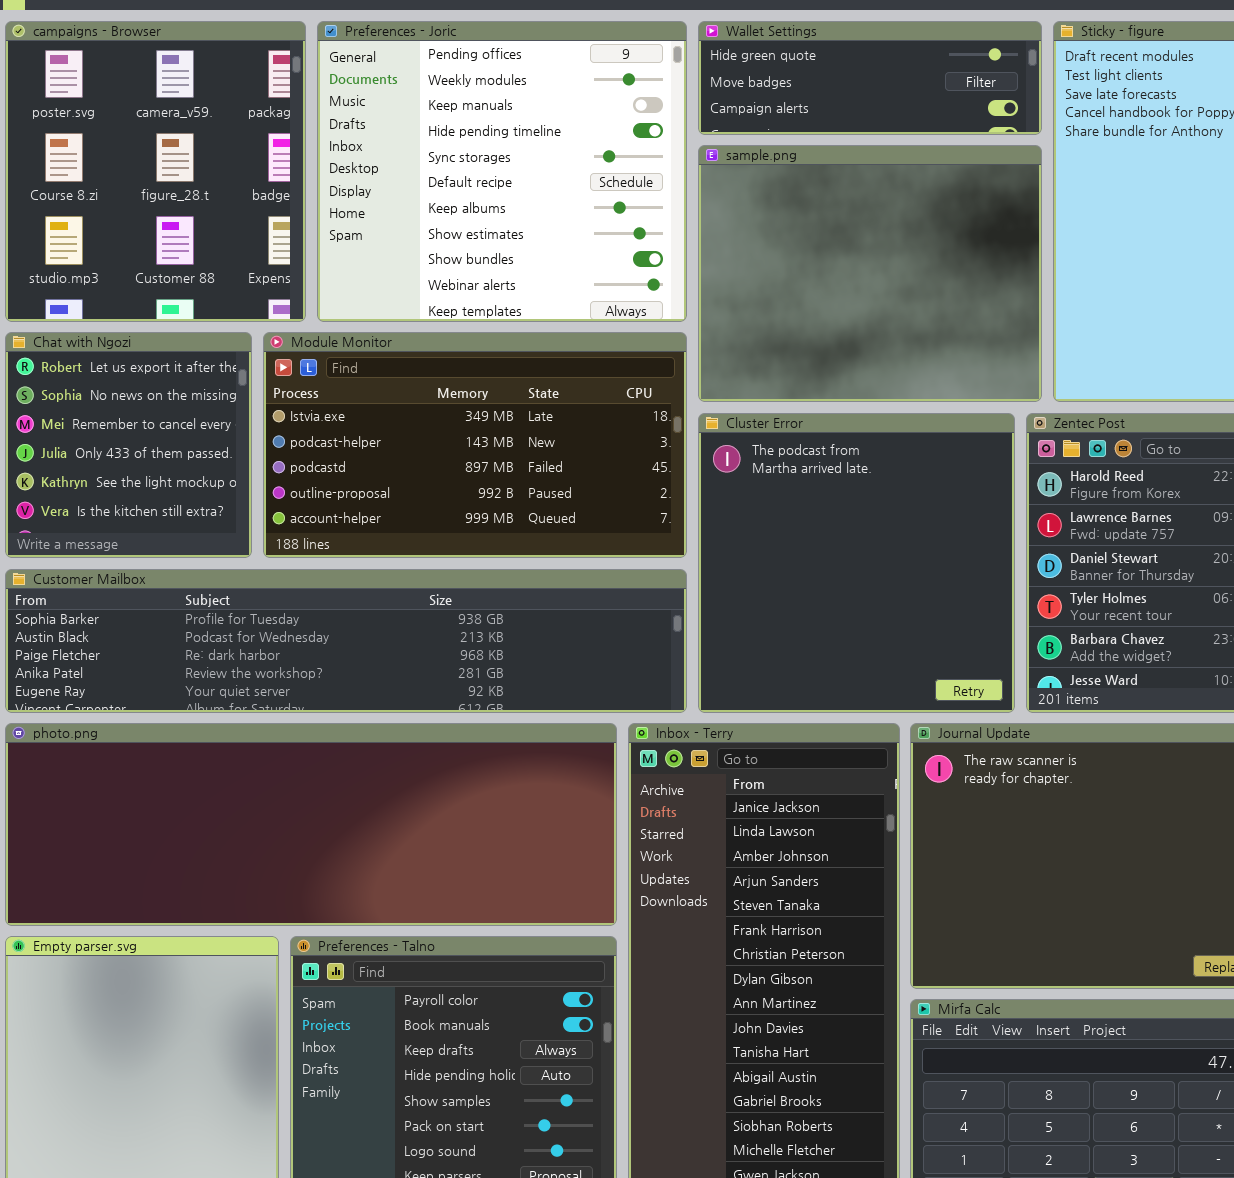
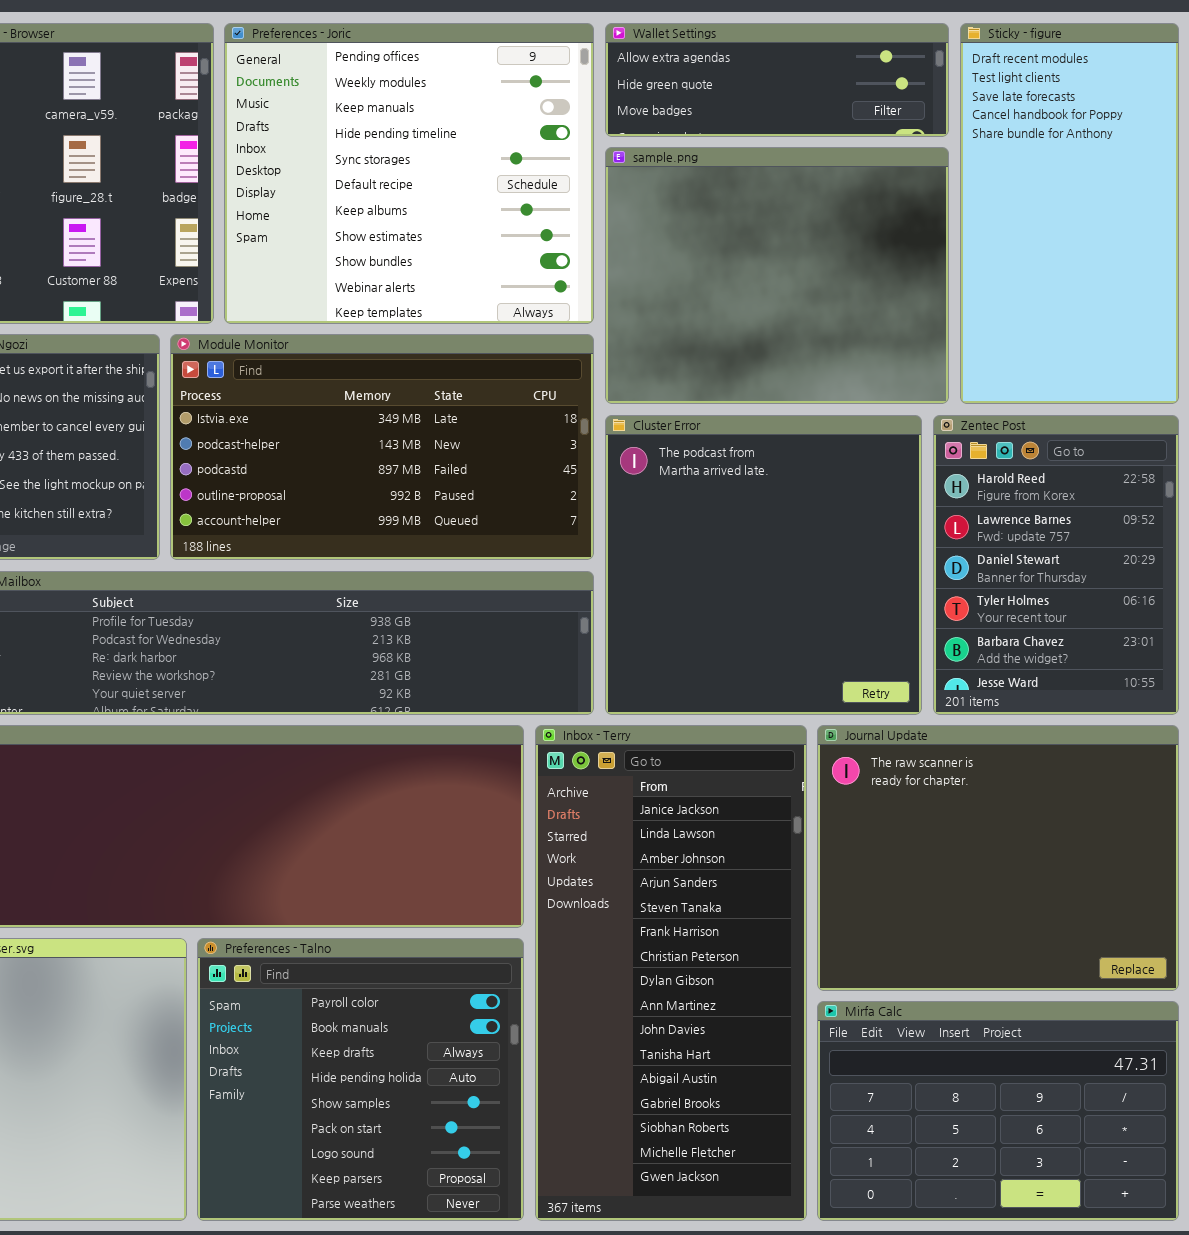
Wallet Settings: [698,21,1042,135] -> [605,23,949,137], scrolled up 1 row

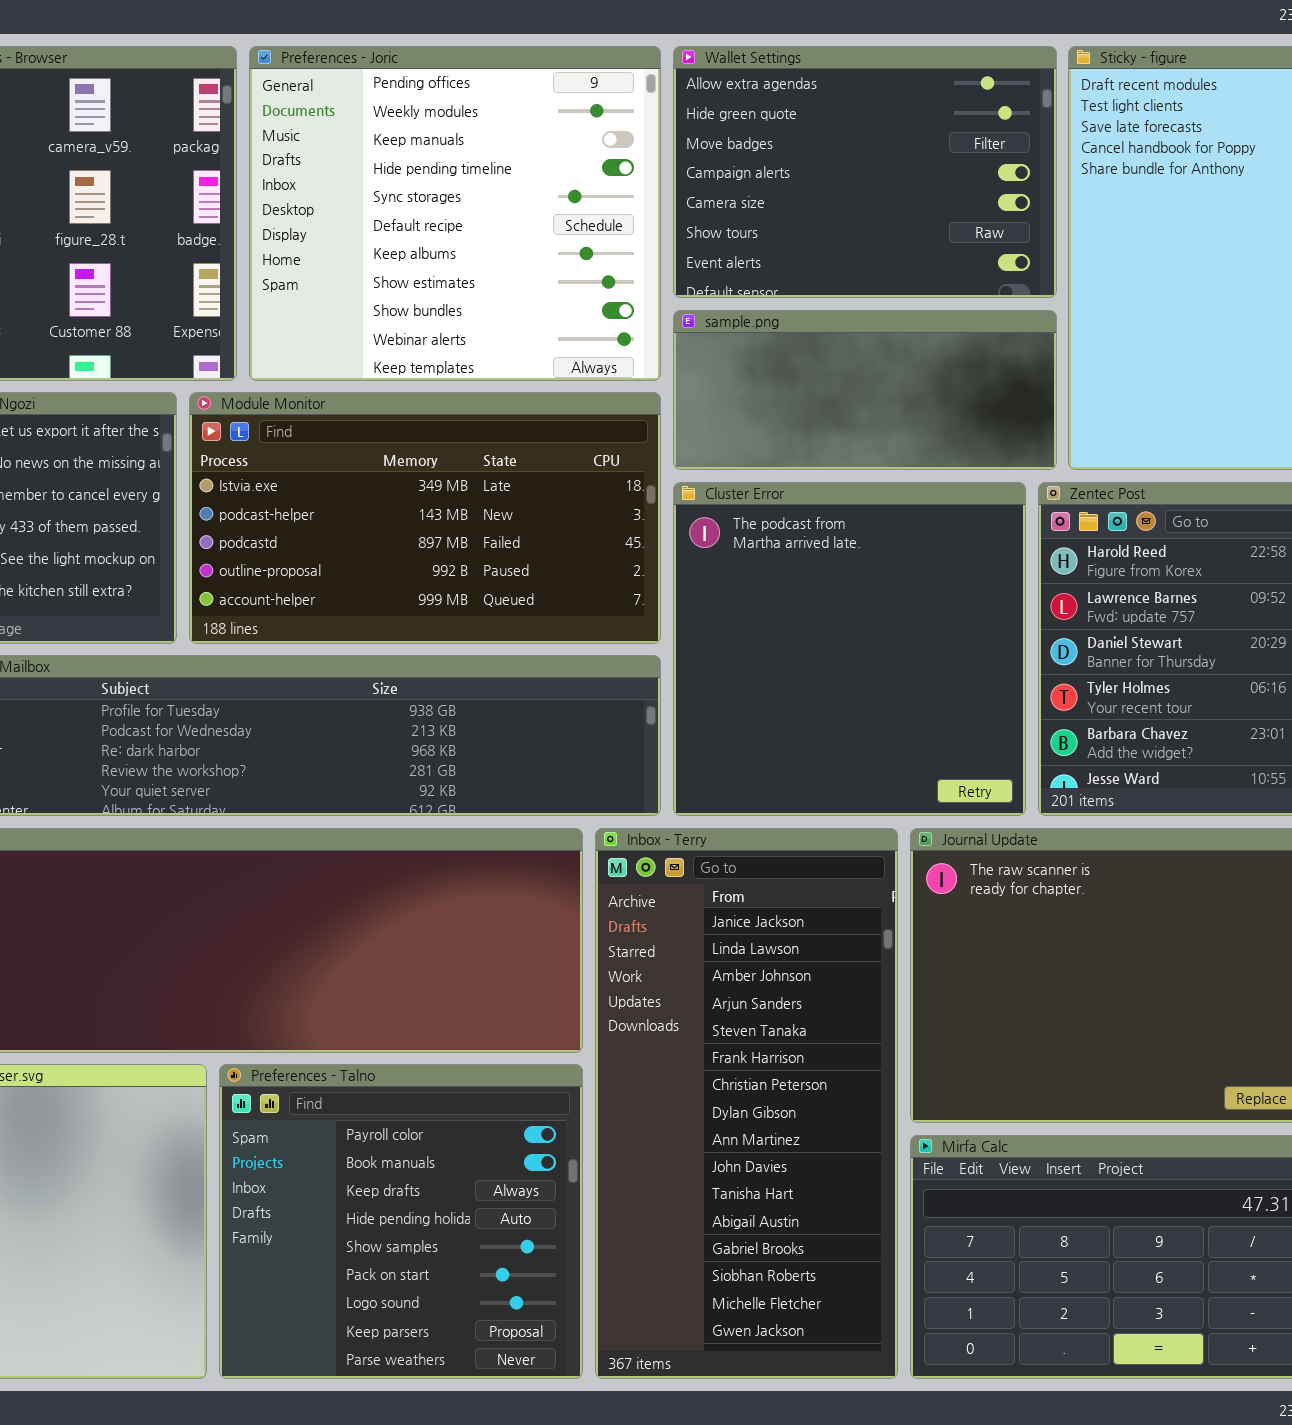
Wallet Settings: [605,23,949,137] -> [673,46,1057,298], resized
sample.png: [605,147,949,404] -> [673,310,1057,470], resized

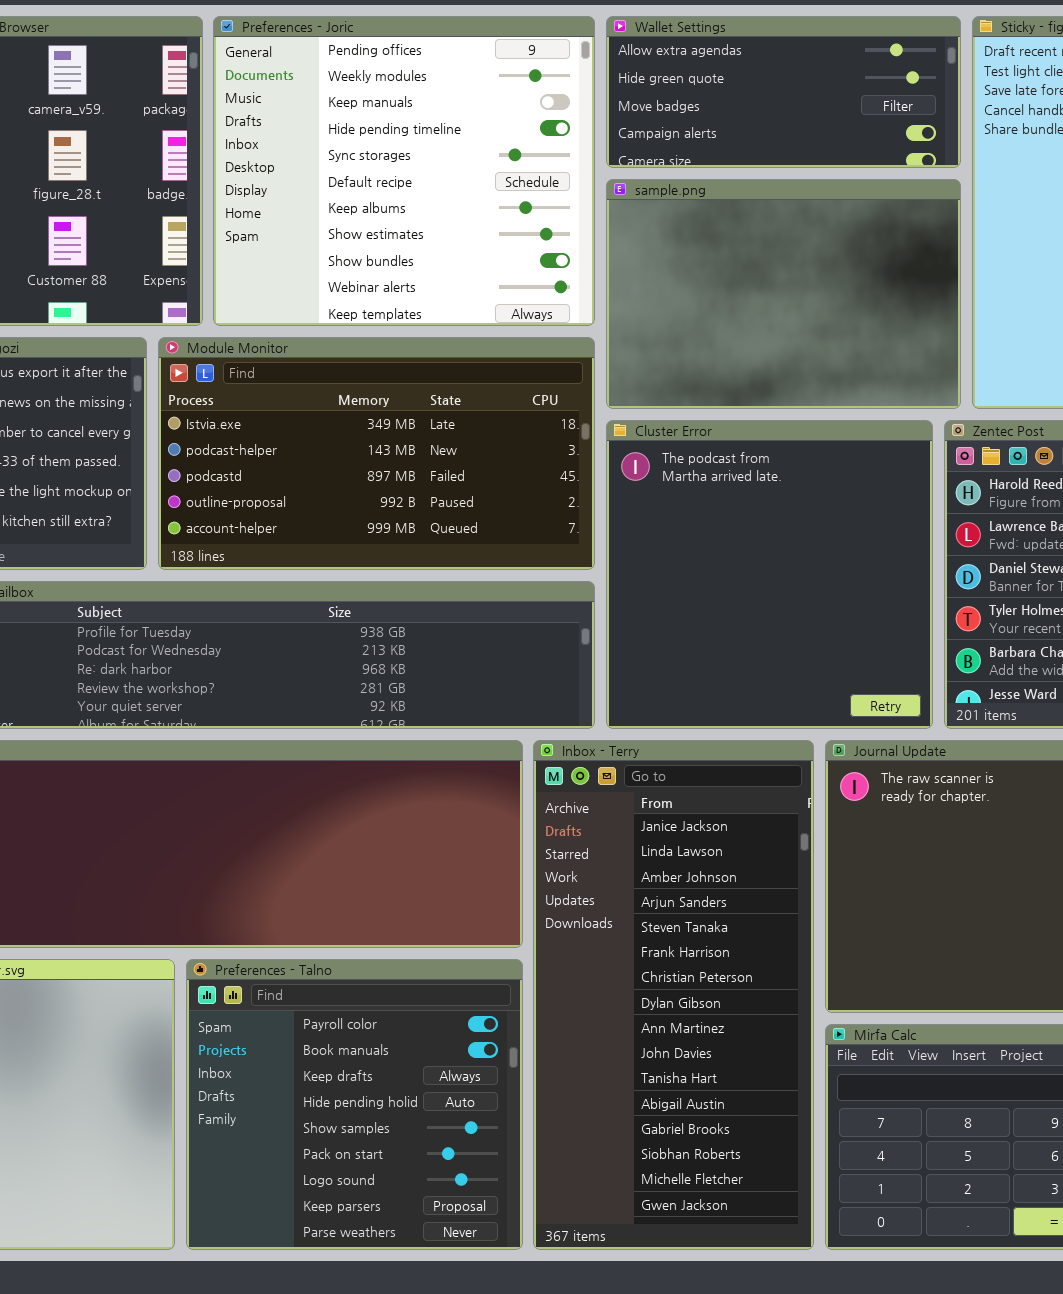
Wallet Settings: [673,46,1057,298] -> [606,16,961,168], resized
sample.png: [673,310,1057,470] -> [606,179,961,409], resized

